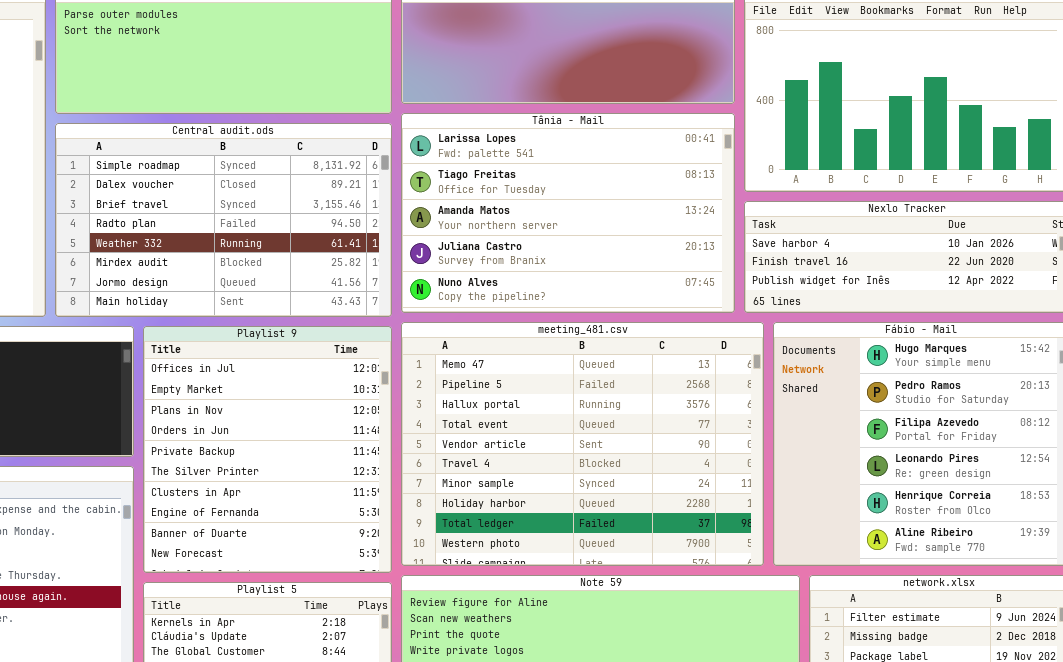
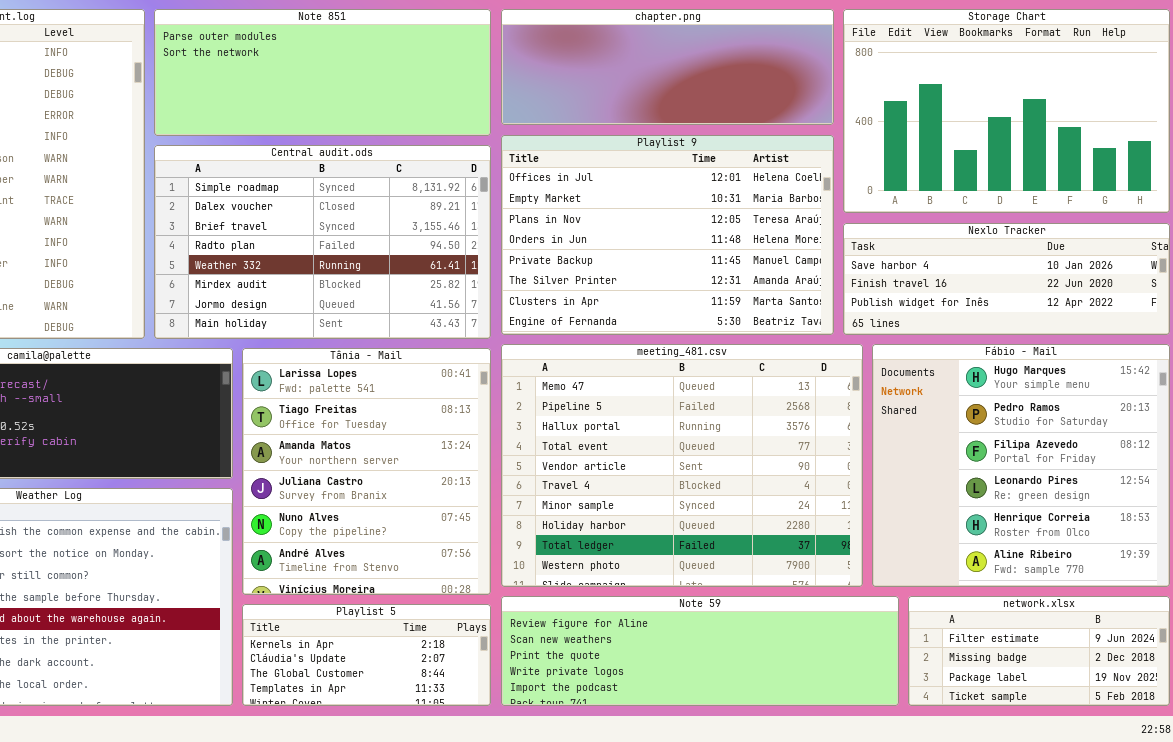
Tânia - Mail: [401,113,735,313] -> [242,348,491,595], moved, resized
Playlist 9: [143,326,392,573] -> [501,135,834,335], moved, resized

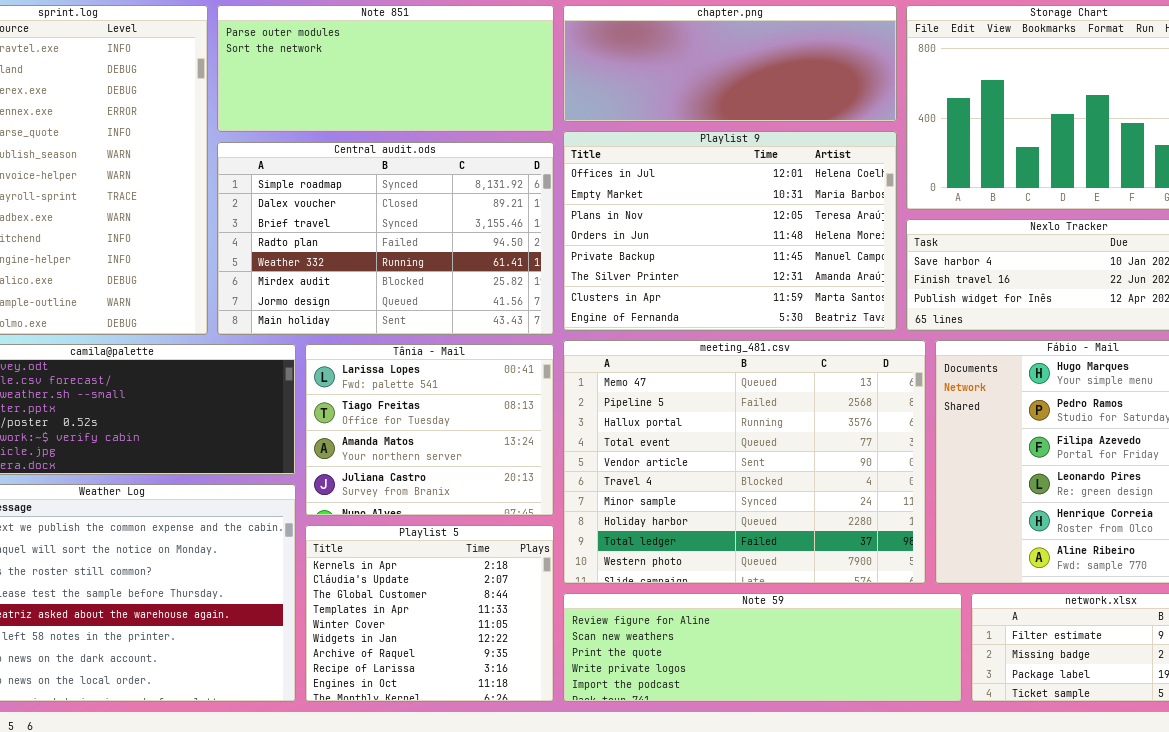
Tânia - Mail: [242,348,491,595] -> [305,344,554,516], resized
Playlist 5: [242,604,491,706] -> [305,525,554,702], resized

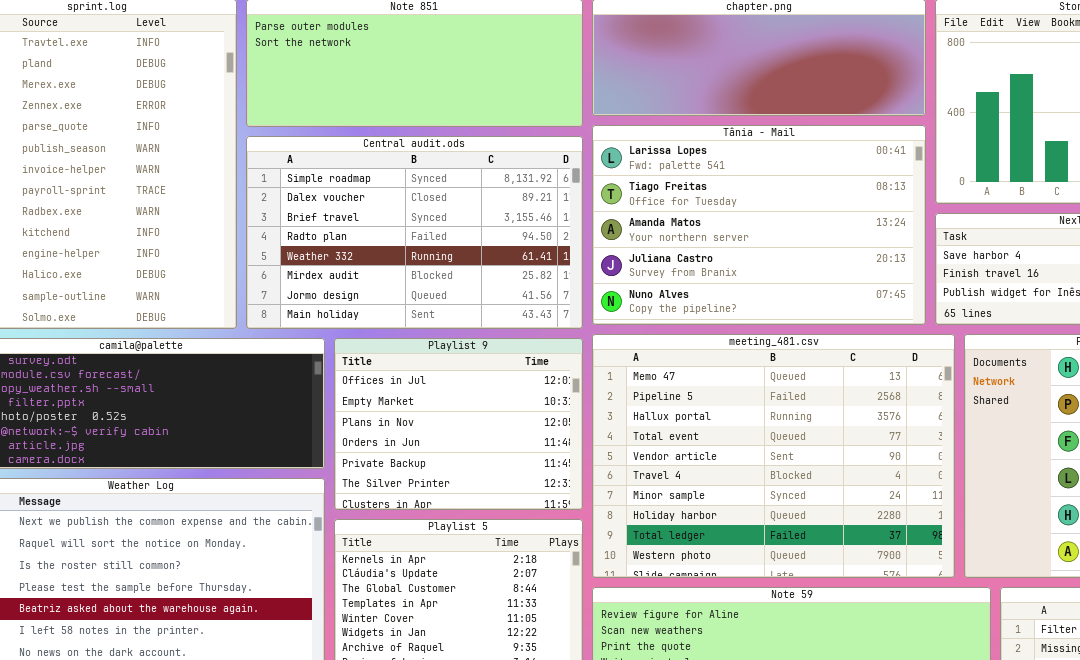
Playlist 9: [563,131,897,331] -> [334,338,583,510], moved, resized
Tânia - Mail: [305,344,554,516] -> [592,125,926,325], moved, resized

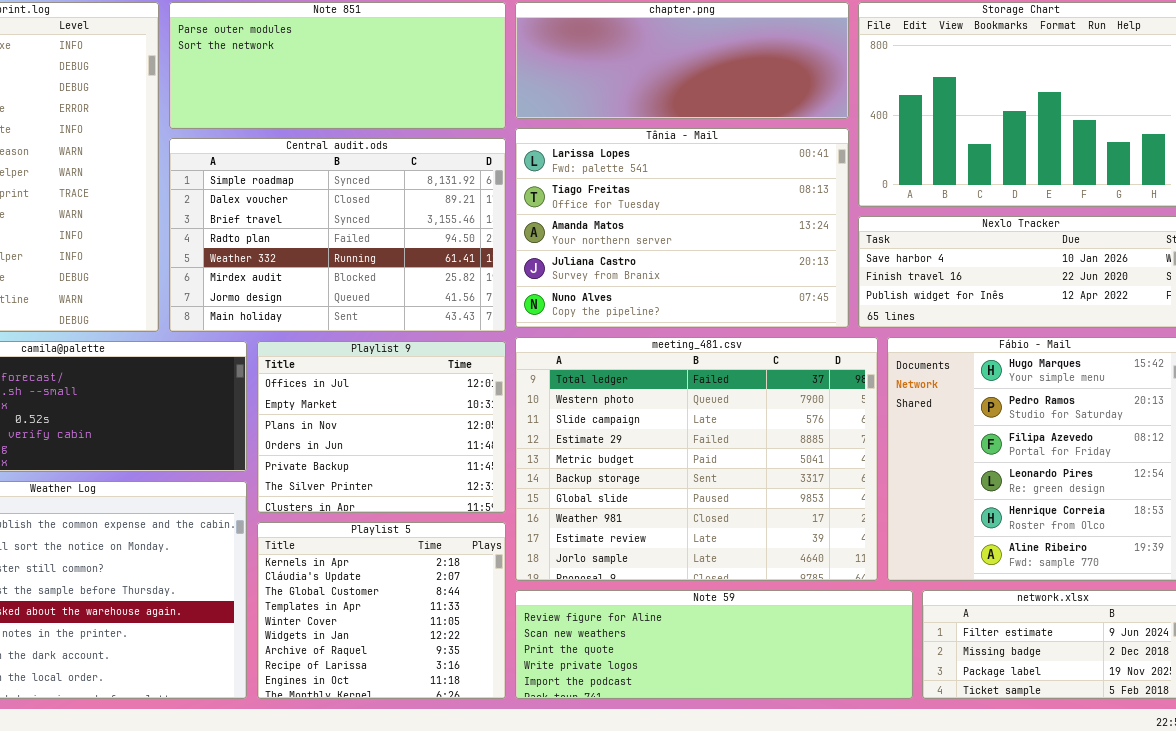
meeting_481.csv: [592,334,955,578] -> [515,337,878,581], scrolled down 8 rows

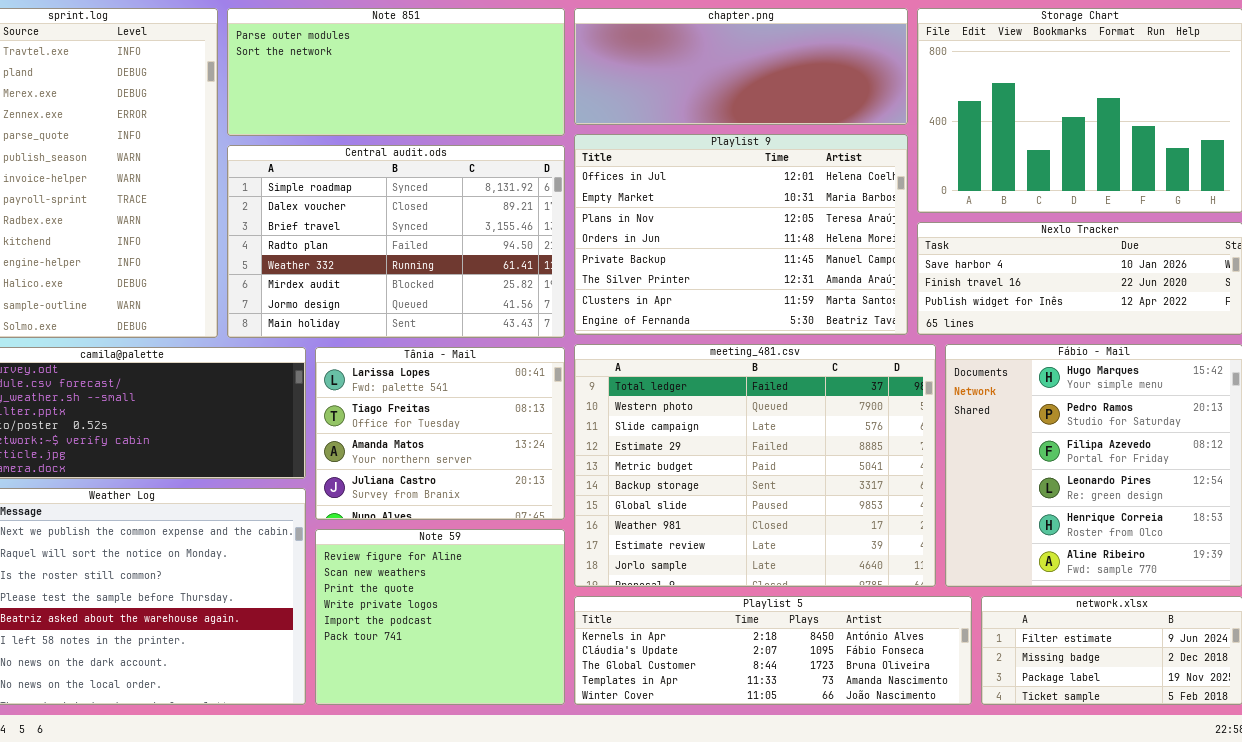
Tânia - Mail: [515,128,849,328] -> [315,347,565,520], moved, resized
Playlist 9: [257,341,506,513] -> [574,134,908,335], moved, resized
Playlist 5: [257,522,506,699] -> [574,596,972,705], moved, resized
Note 59: [515,590,913,699] -> [315,529,565,705], moved, resized

